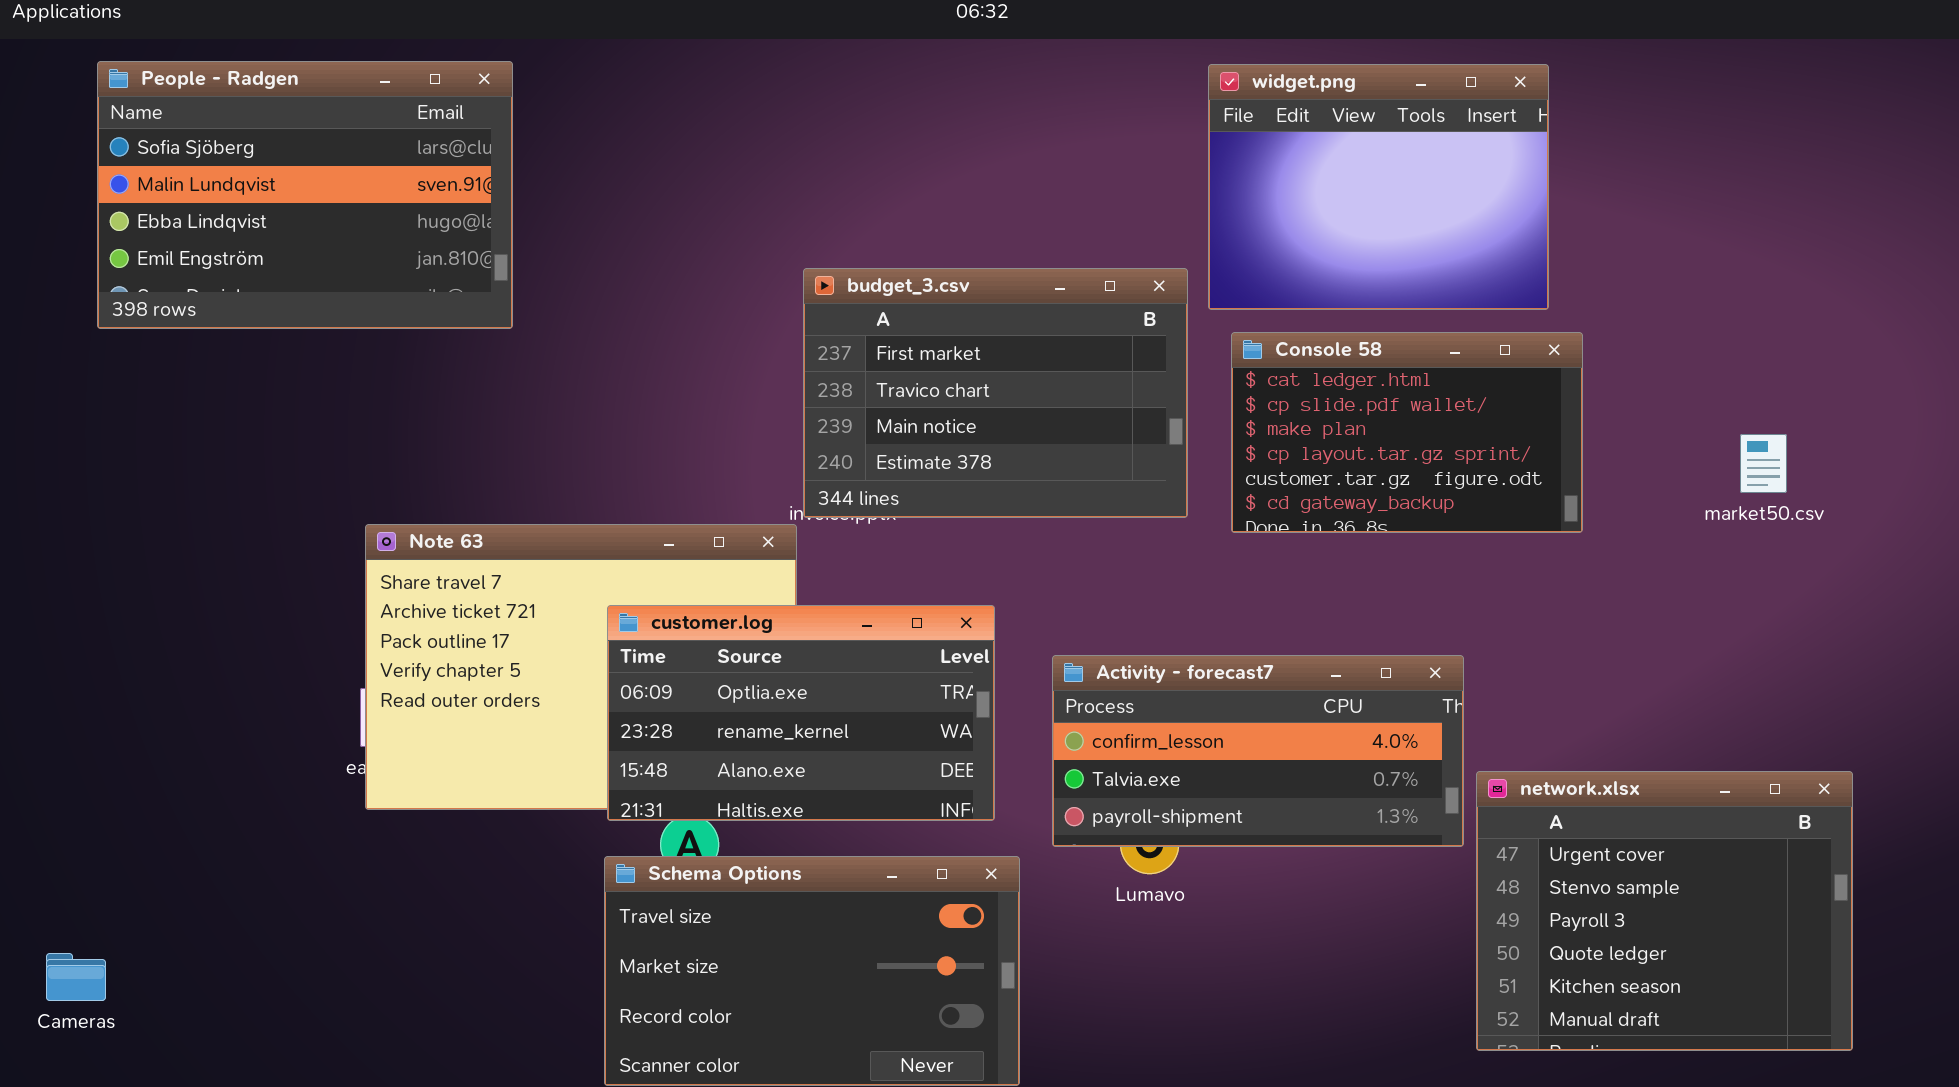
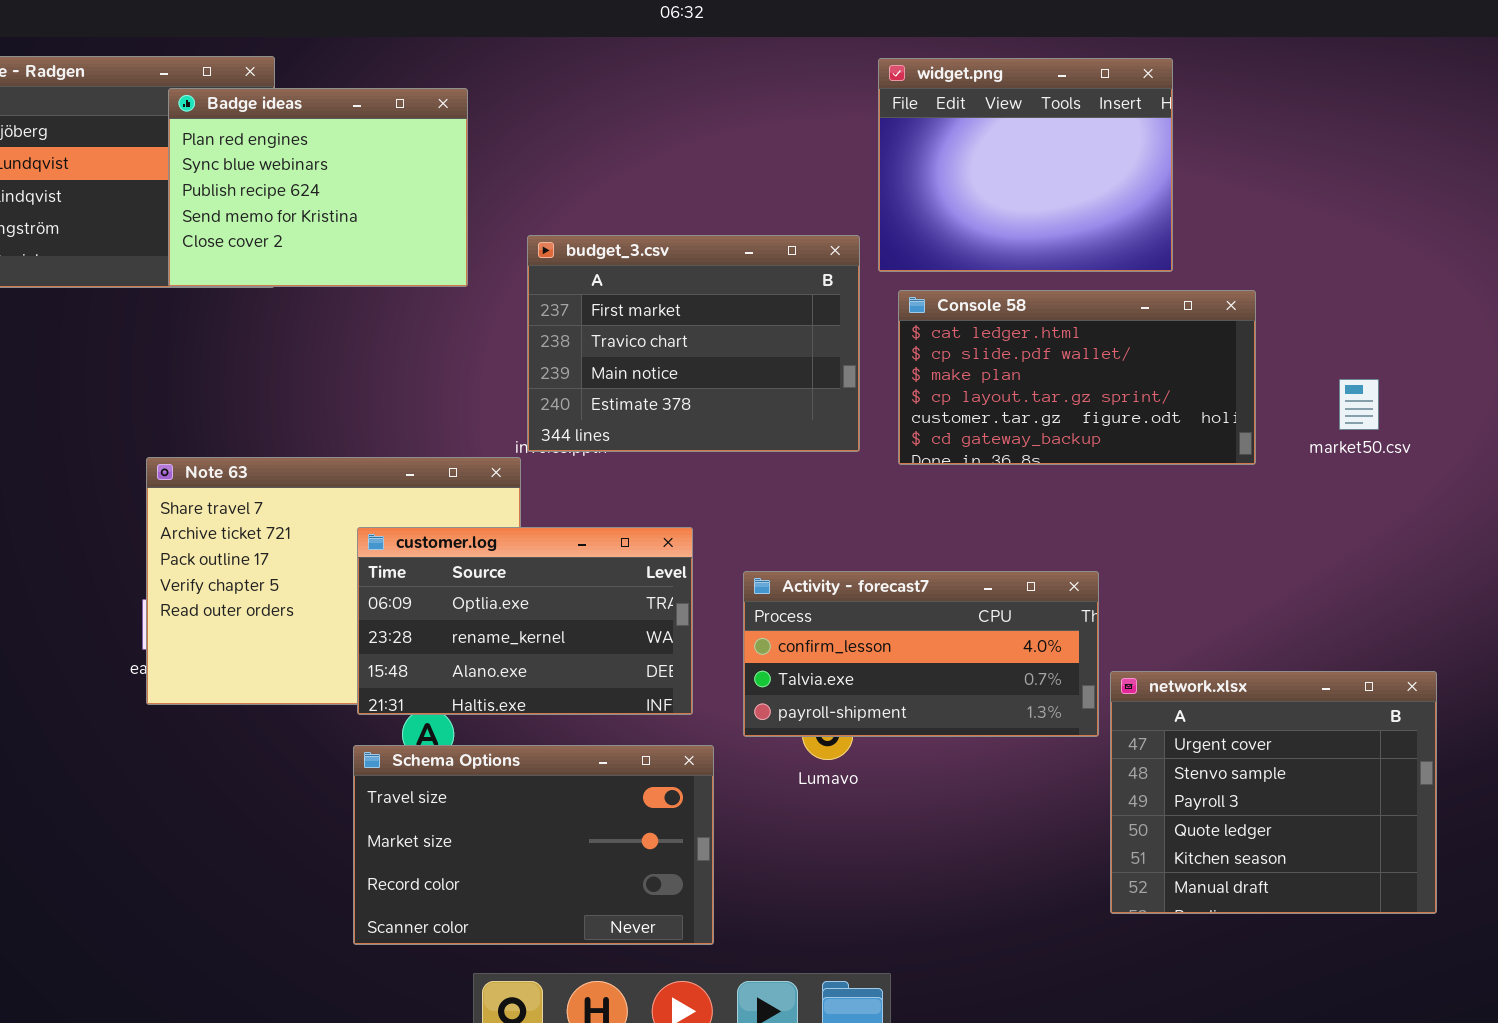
Badge ideas: none -> [168,88,468,287], opened
Console 58: [1231,332,1583,533] -> [898,290,1256,465], resized

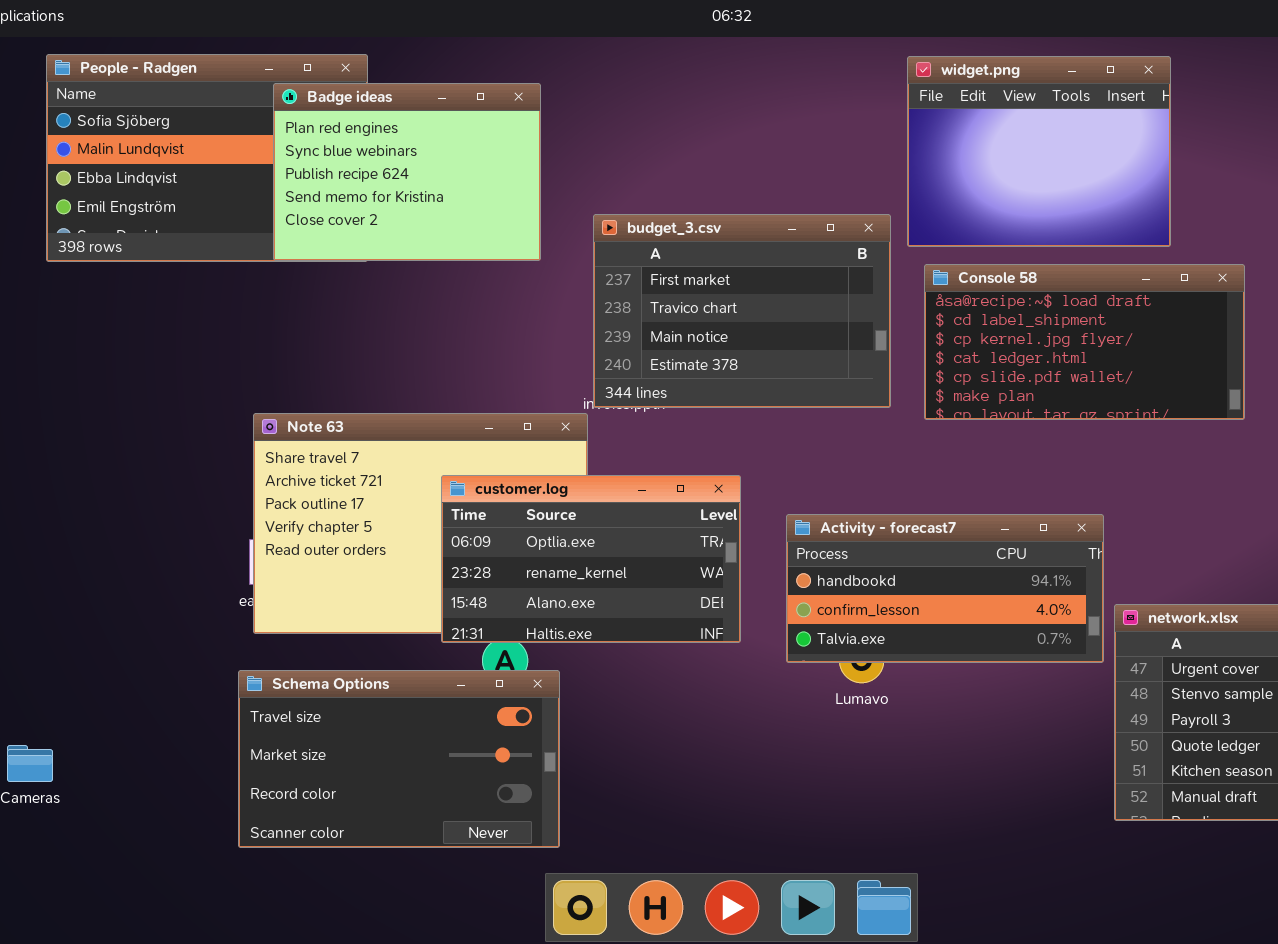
Console 58: [898,290,1256,465] -> [924,264,1245,420], scrolled up 3 rows
Activity - forecast7: [743,571,1099,737] -> [786,514,1104,663], scrolled up 1 row
Schema Options: [353,745,714,945] -> [238,670,560,848], moved

